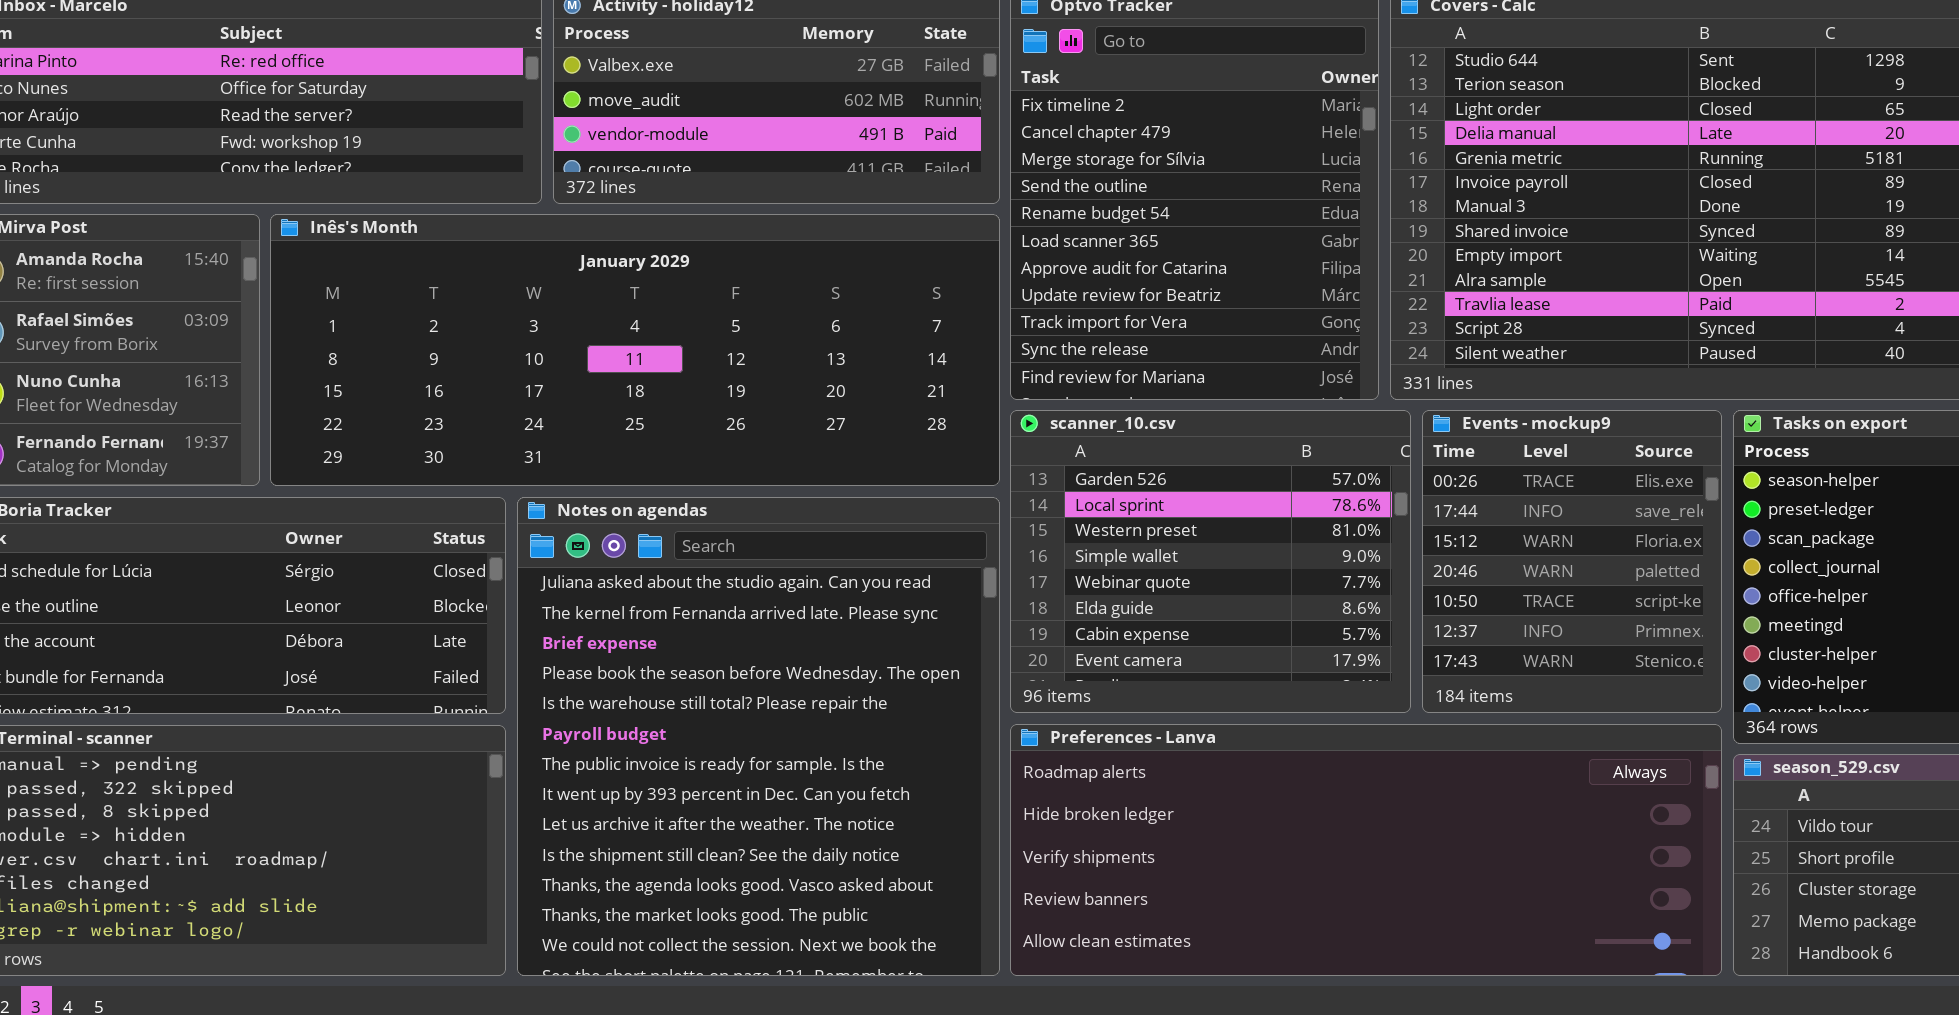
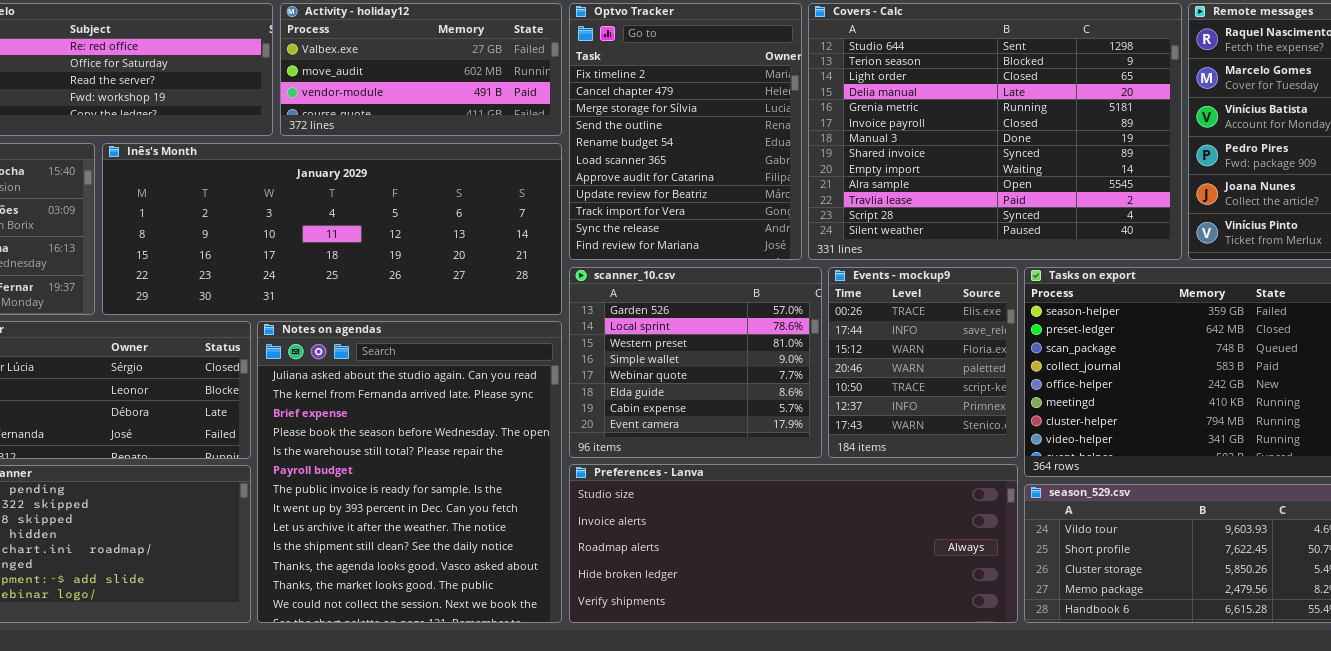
Preferences - Lanva: [1010,724,1722,976] -> [569,464,1018,623], scrolled up 2 rows

